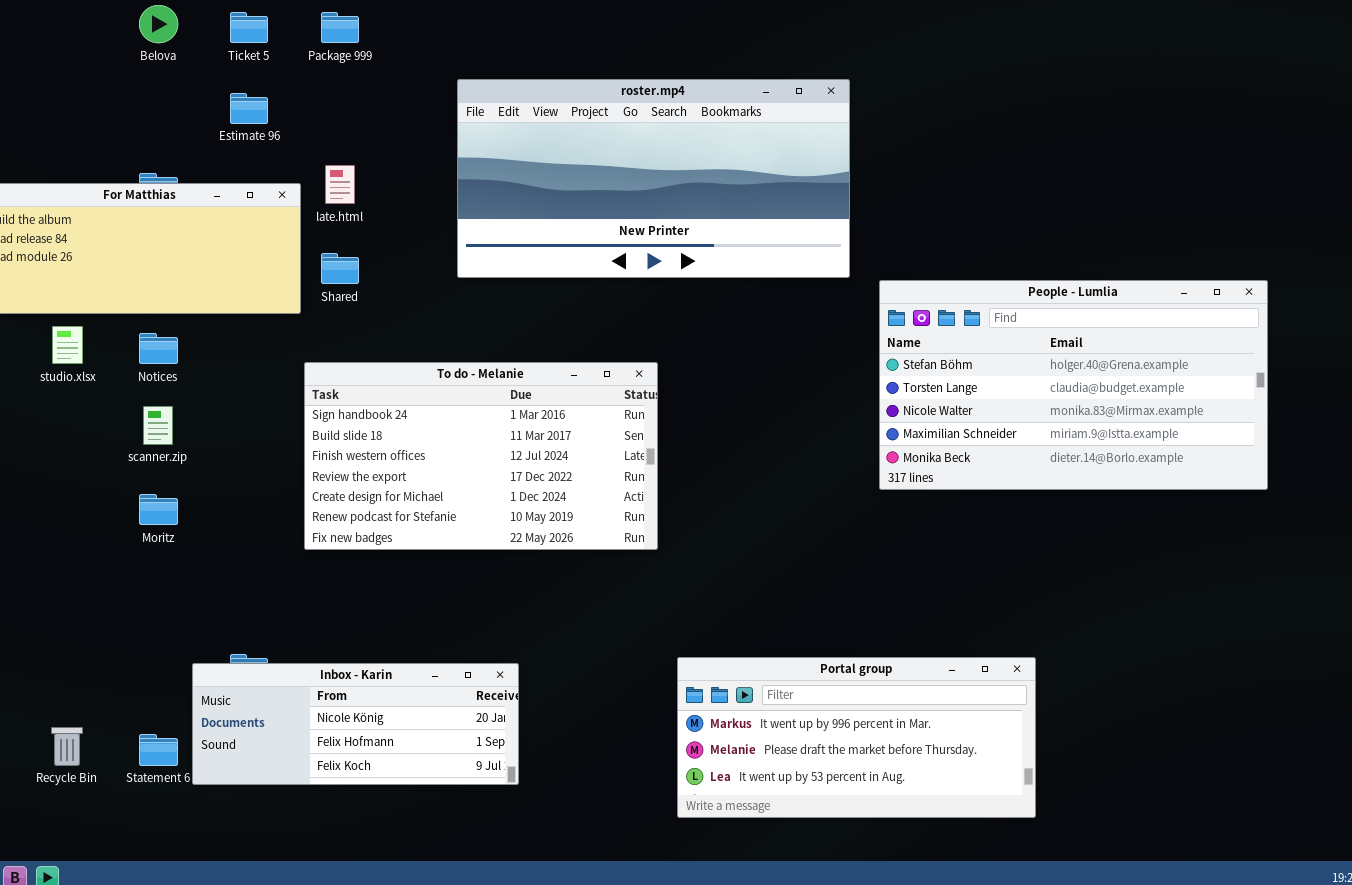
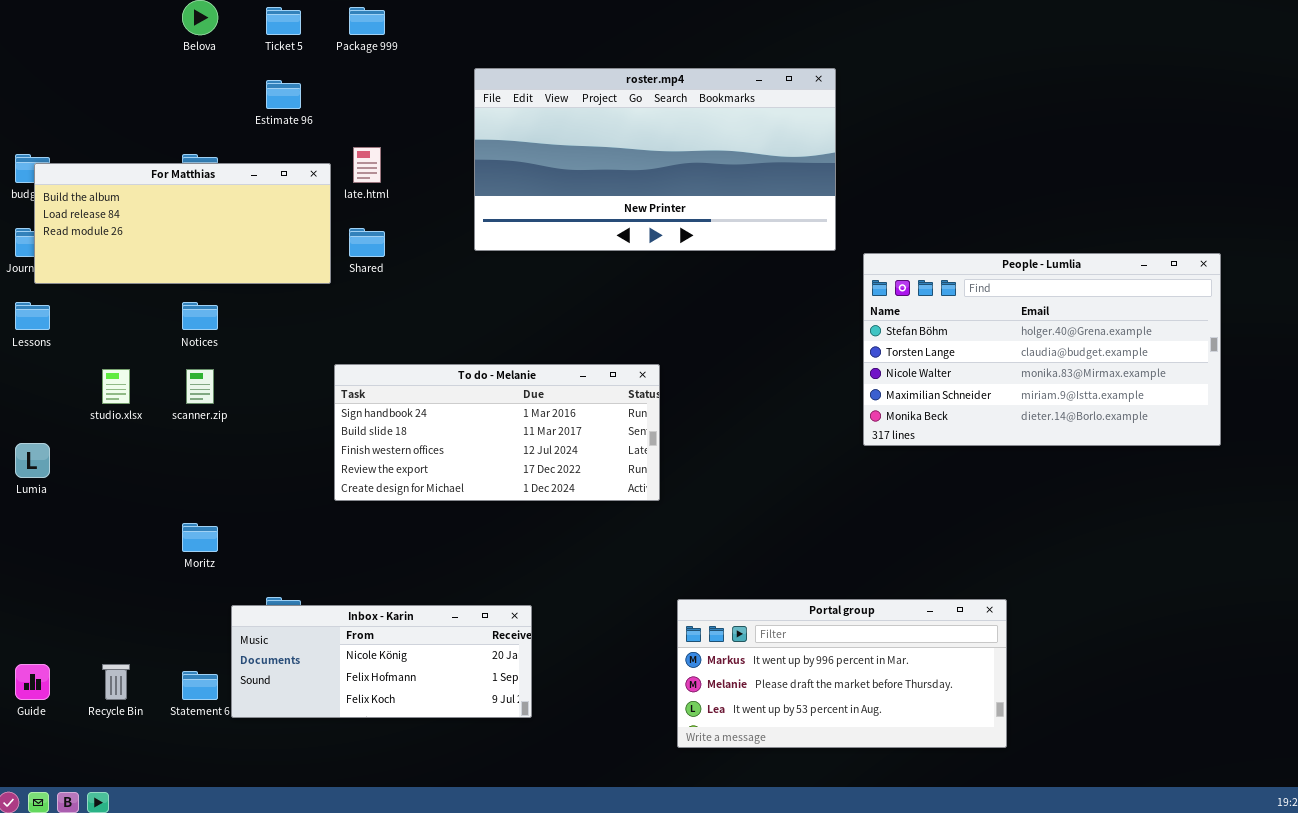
studio.xlsx: [52,326,83,364] -> [102,369,130,404], moved
To do - Melanie: [304,362,658,550] -> [334,364,660,501], resized
Moritz: [139,494,178,525] -> [182,523,218,552], moved

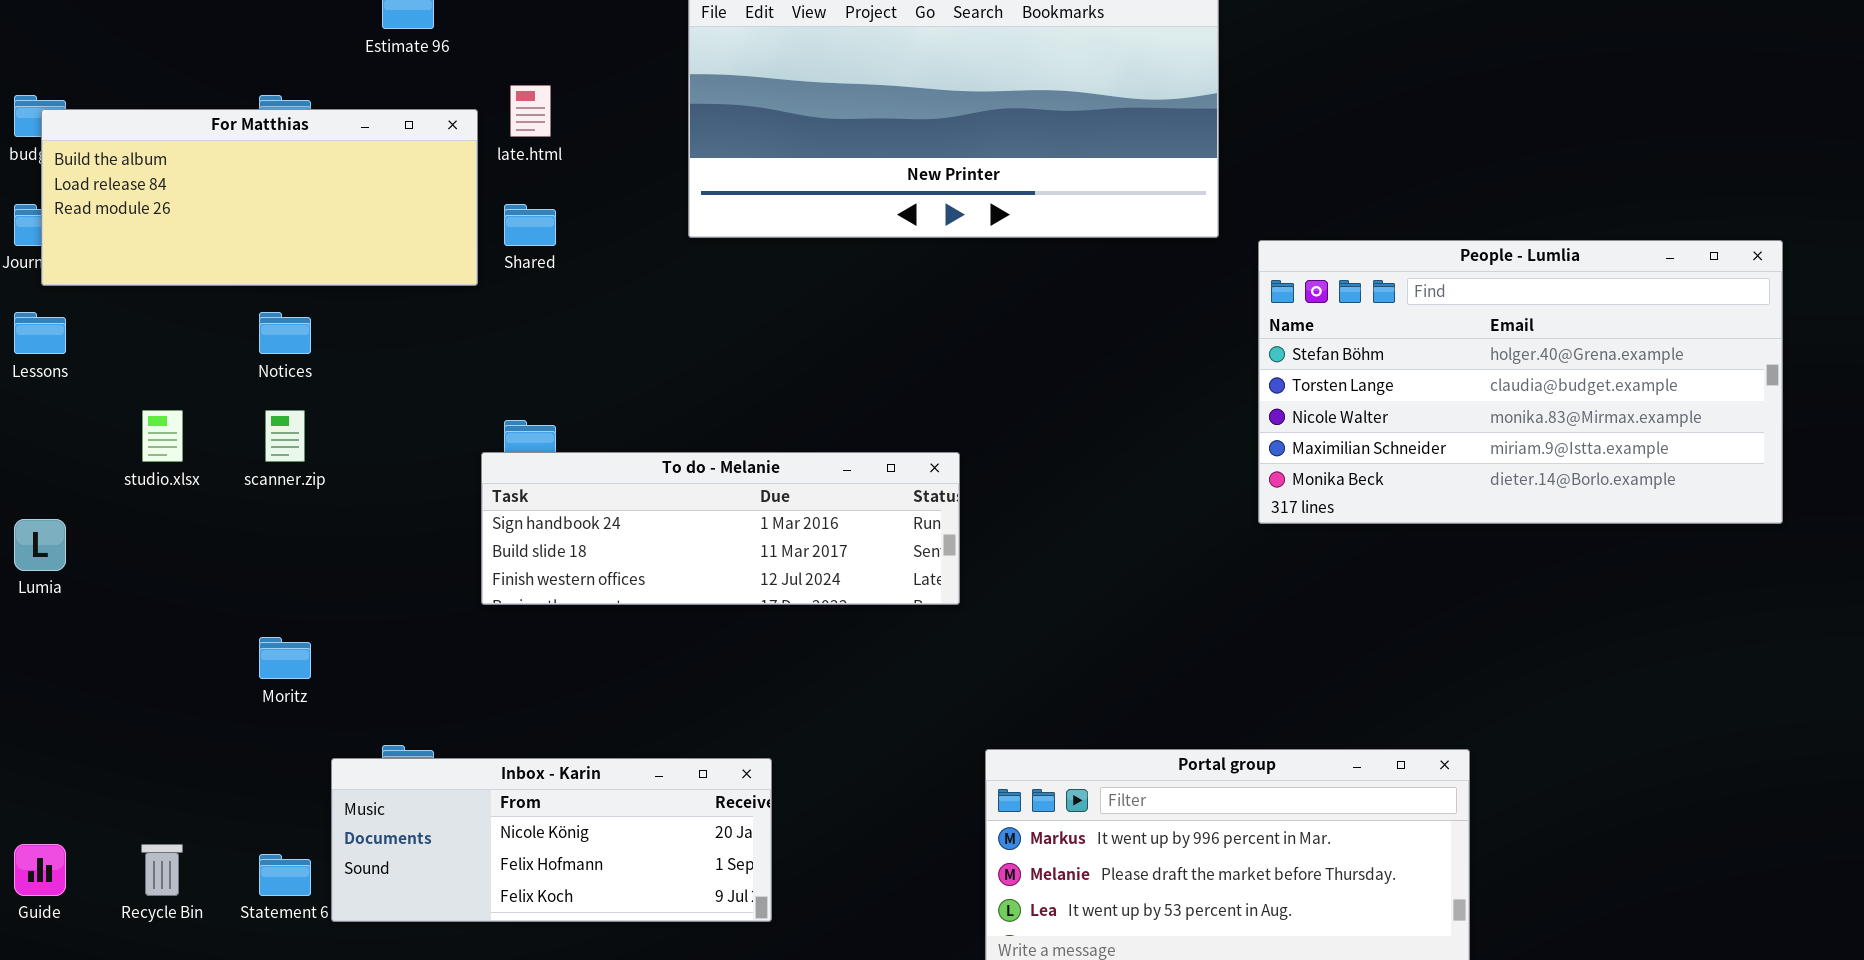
To do - Melanie: [334,364,660,501] -> [481,452,960,605], resized

